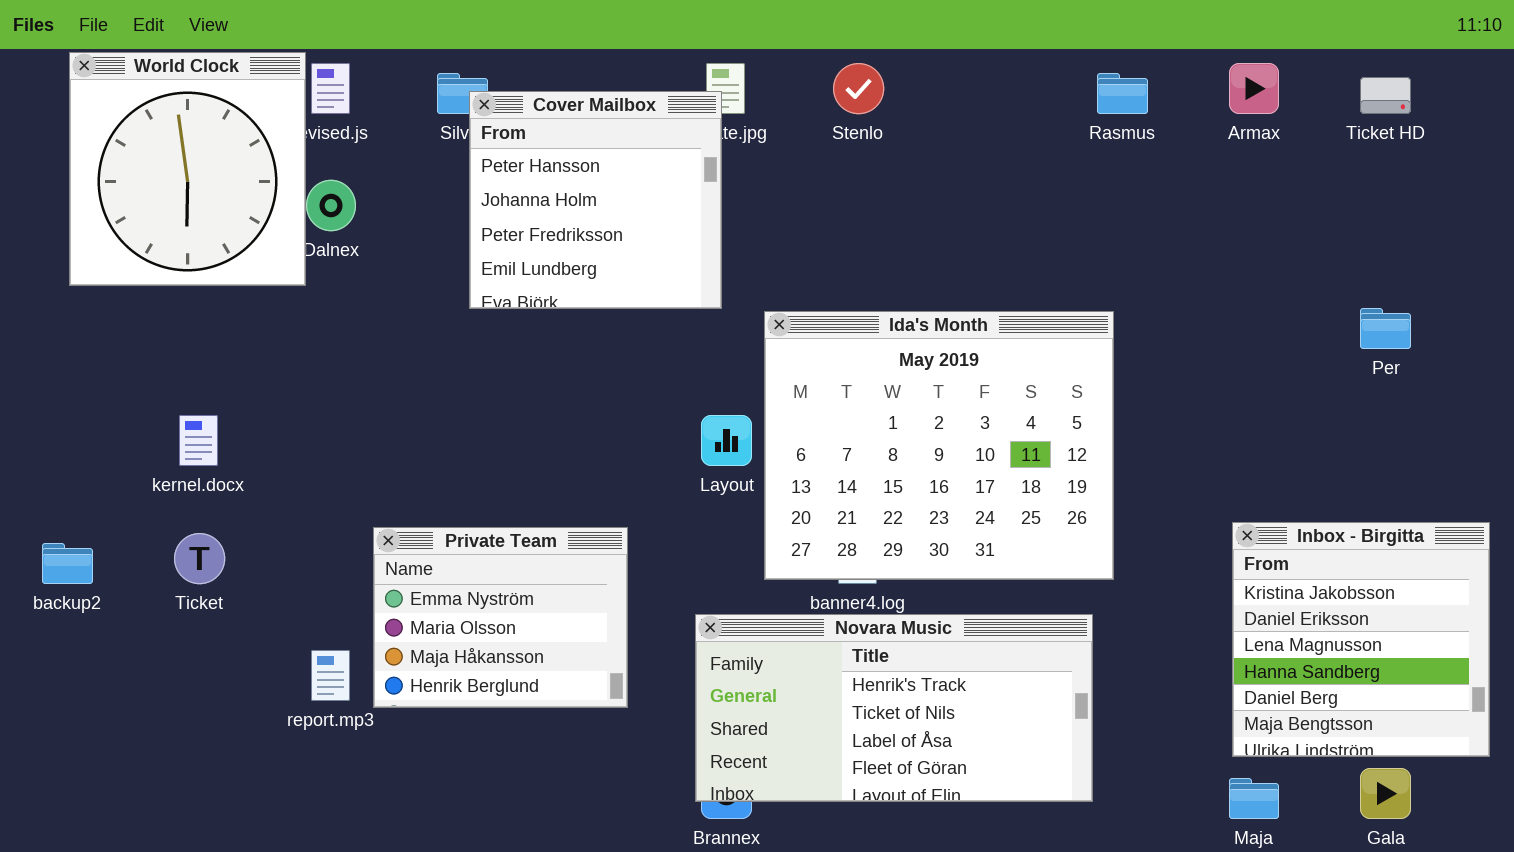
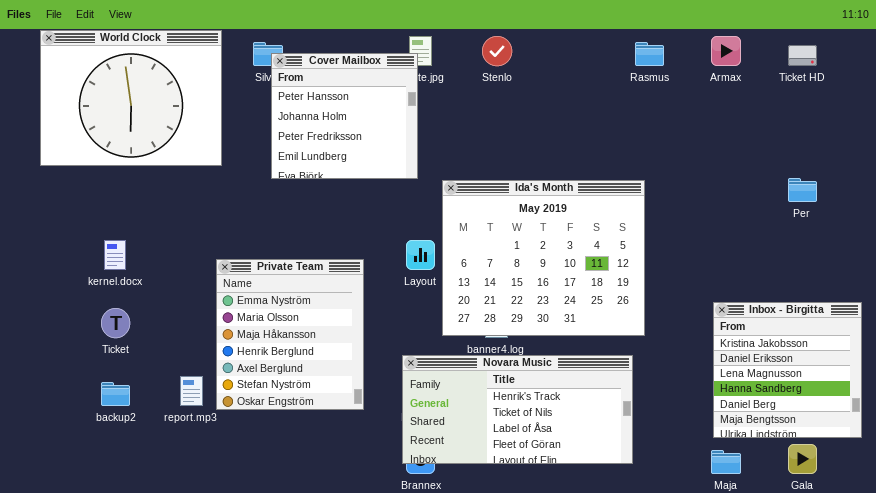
World Clock: [69,52,306,286] -> [40,30,222,166], resized
Private Team: [373,527,628,708] -> [216,259,364,410], resized
backup2: [42,543,93,584] -> [101,382,130,406], moved

